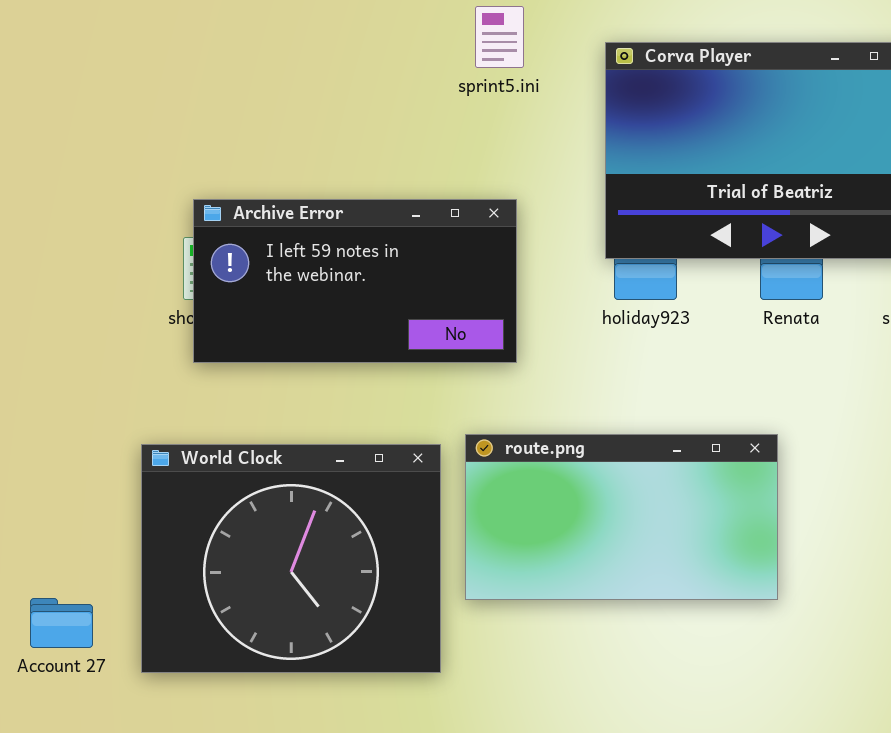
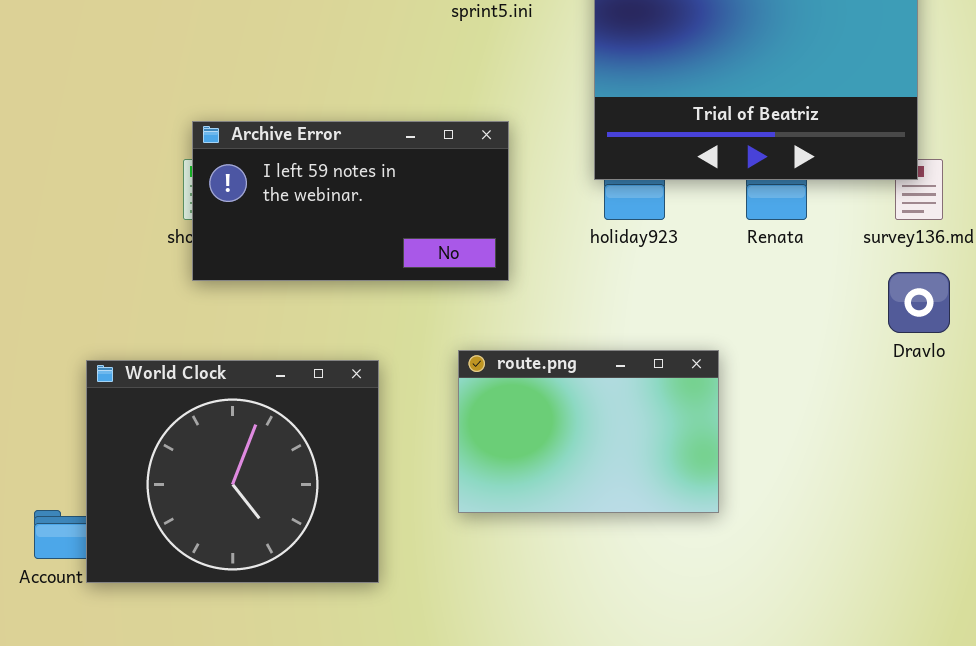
route.png: [465,434,778,600] -> [458,350,719,513], resized
World Clock: [141,444,441,673] -> [86,360,379,583], moved

